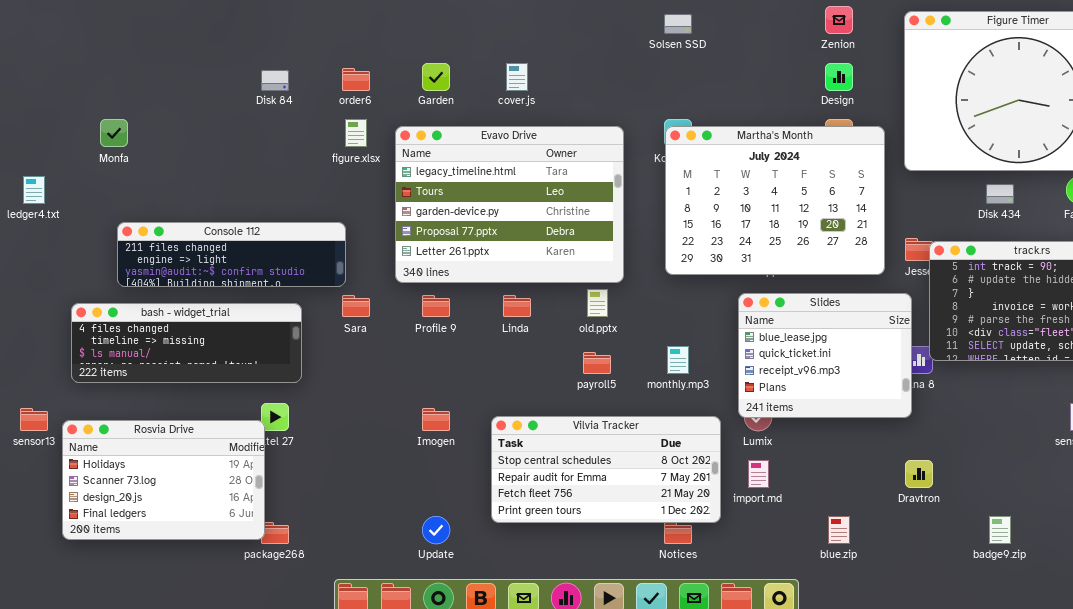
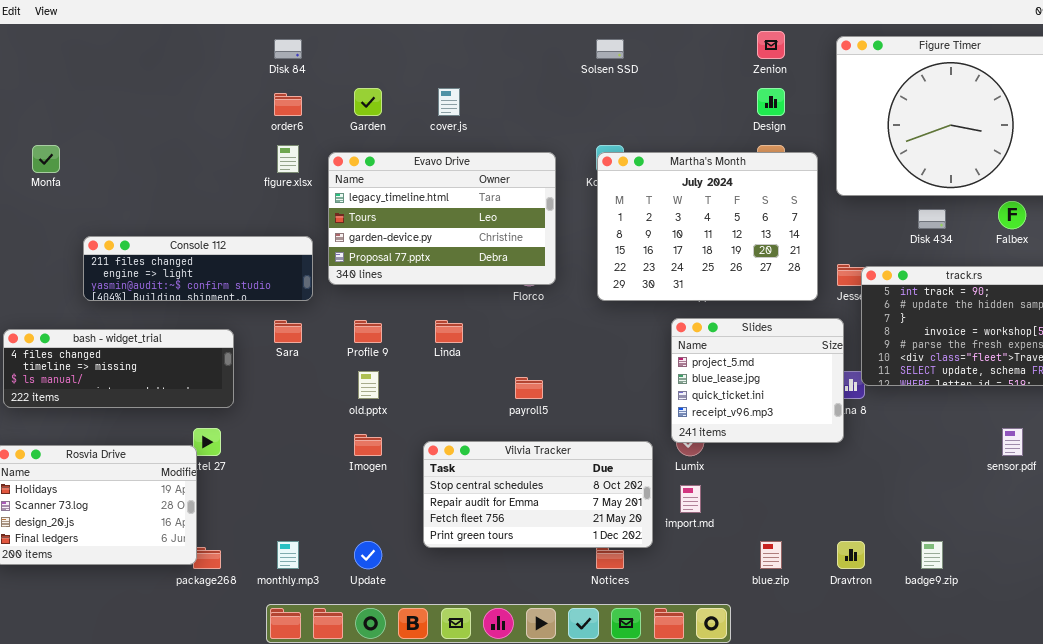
Disk 84: [261,70,289,91] -> [274,39,302,59], moved
Evavo Drive: [395,126,624,283] -> [328,152,556,285], resized
Console 112: [117,222,346,287] -> [83,236,313,301], moved
old.pptx: [587,289,608,317] -> [358,371,379,399], moved
Slides: [738,293,912,418] -> [671,318,844,443], scrolled up 1 row
monthly.mp3: [667,346,689,374] -> [277,541,299,569], moved
Dravtron: [905,460,933,488] -> [837,541,865,569], moved

